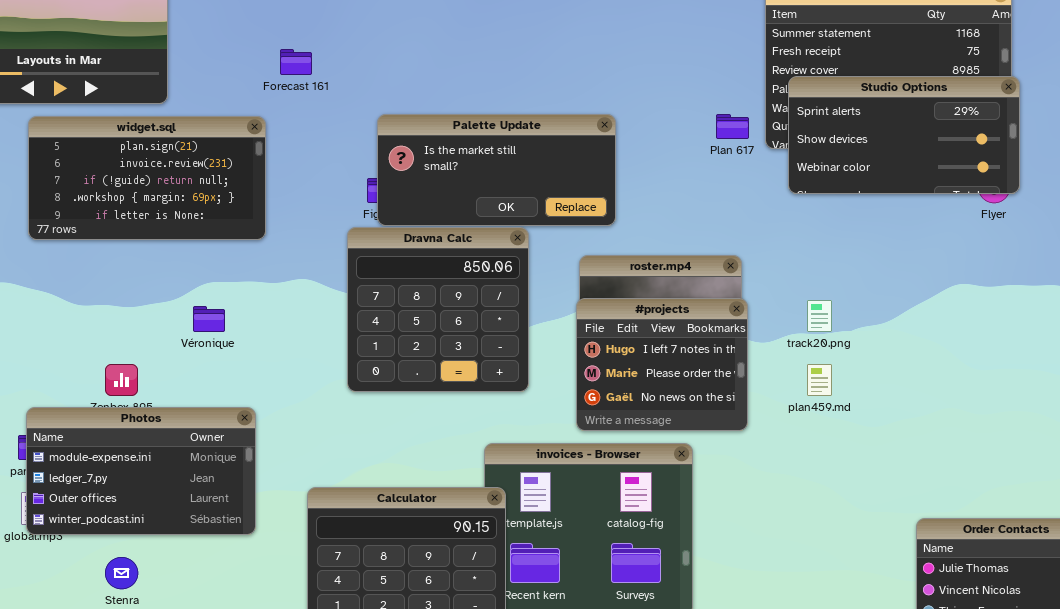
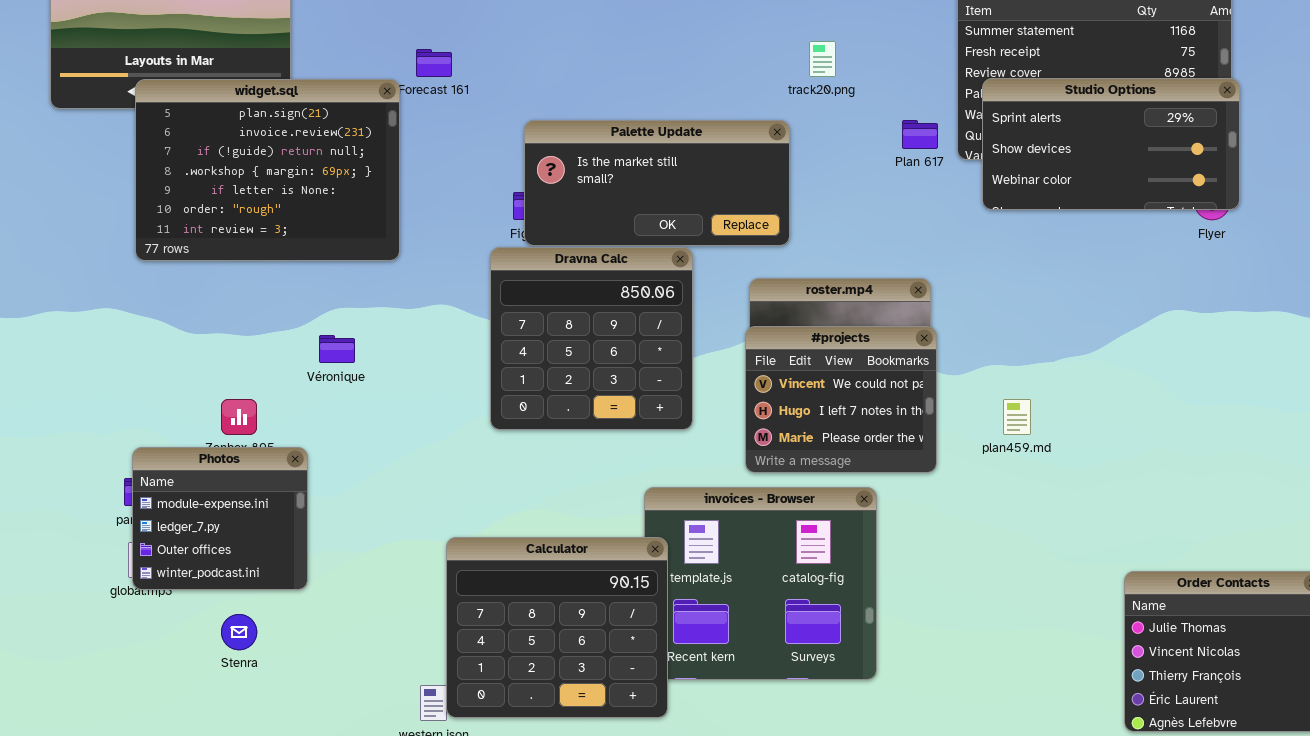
widget.sql: [28,116,266,240] -> [135,79,400,261], resized
#projects: [576,298,748,431] -> [745,326,937,473], scrolled up 1 row
track20.png: [807,300,832,332] -> [809,41,836,77], moved
Photos: [26,407,256,535] -> [132,447,308,590], resized

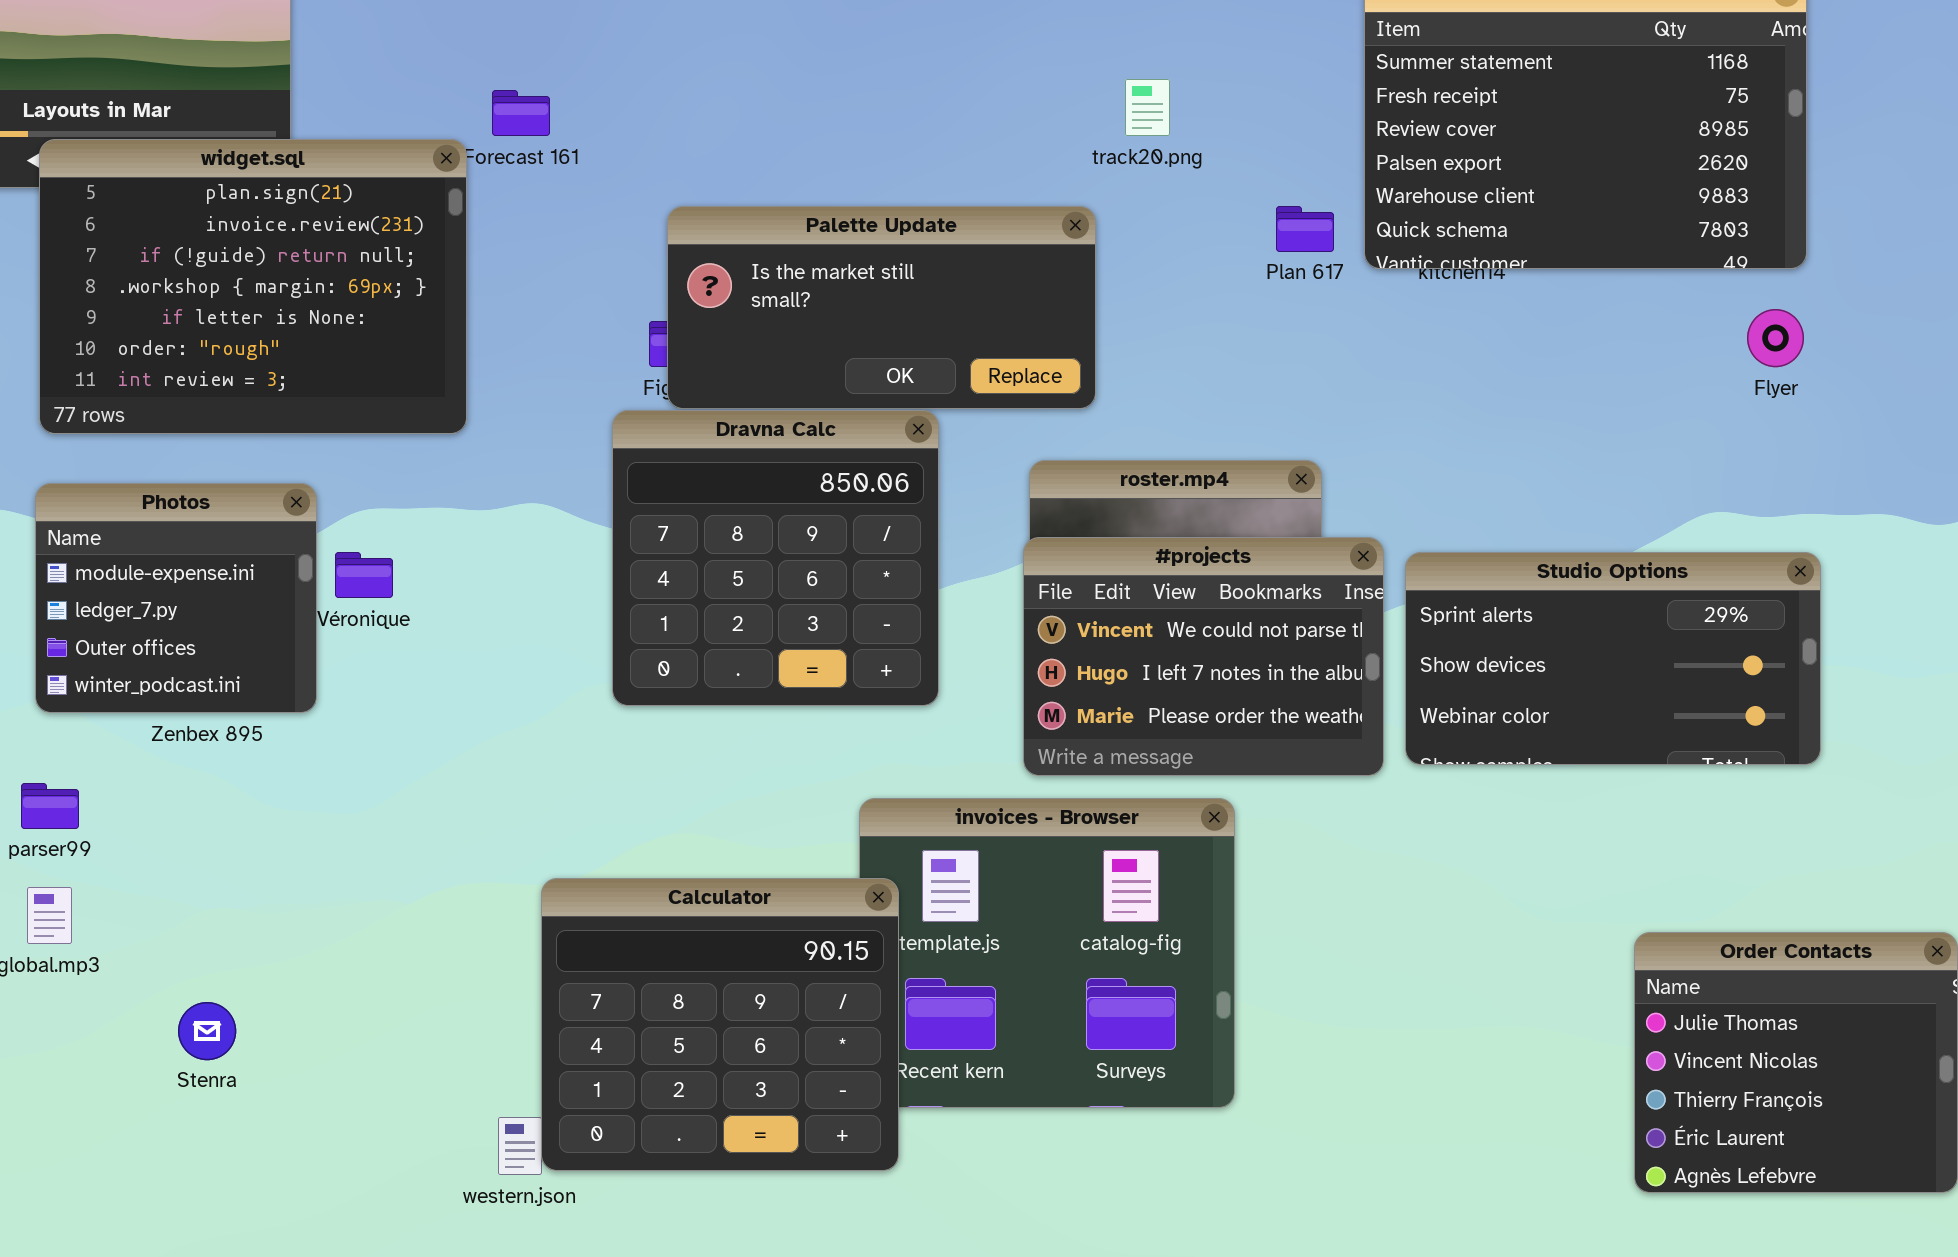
Studio Options: [982,78,1240,210] -> [1405,552,1821,765], moved
#projects: [745,326,937,473] -> [1023,537,1384,776], resized
Photos: [132,447,308,590] -> [35,483,317,713], moved

